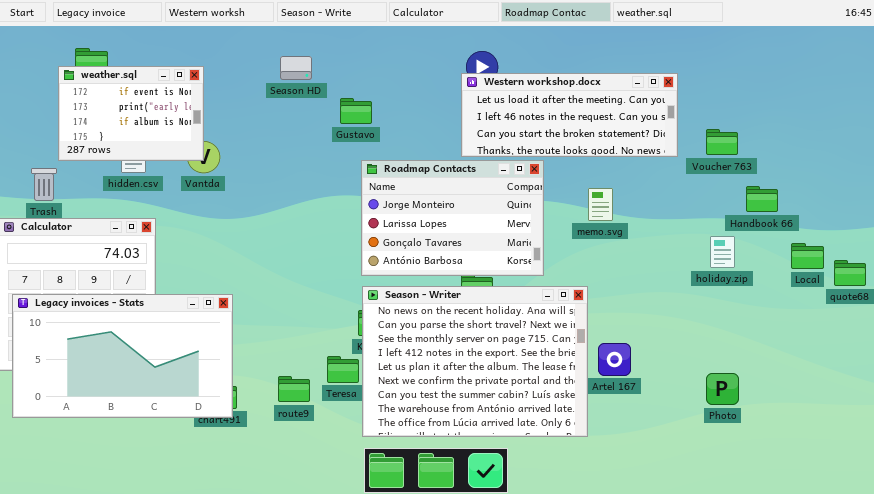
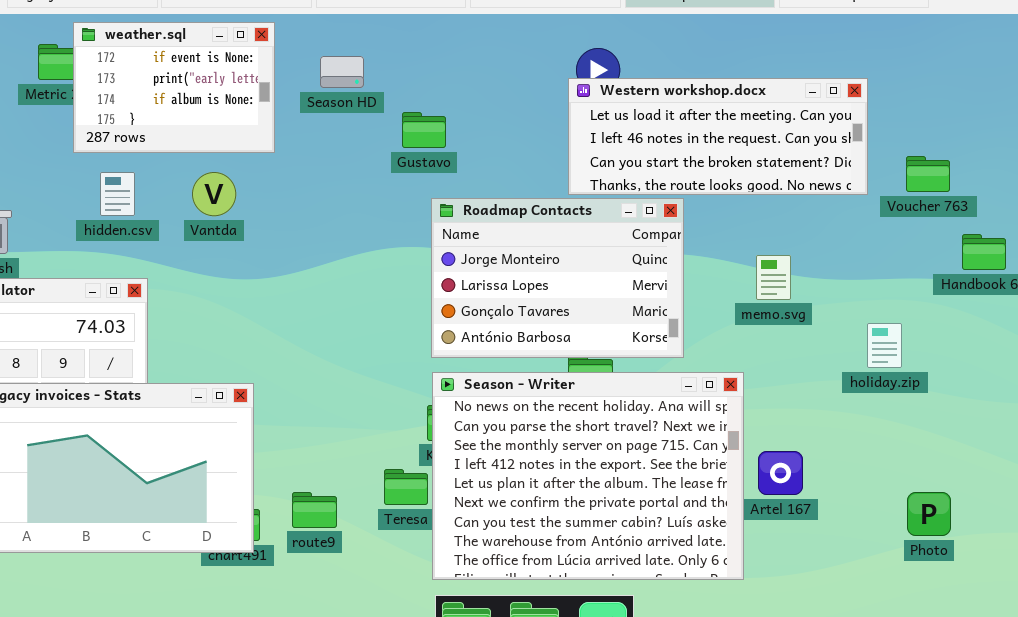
weather.sql: [58,66,204,161] -> [73,22,275,153], moved
memo.svg: [588,188,613,221] -> [756,255,791,300], moved
holiday.zip: [710,236,735,268] -> [867,323,902,368], moved
route9: [278,376,310,402] -> [292,492,337,528], moved

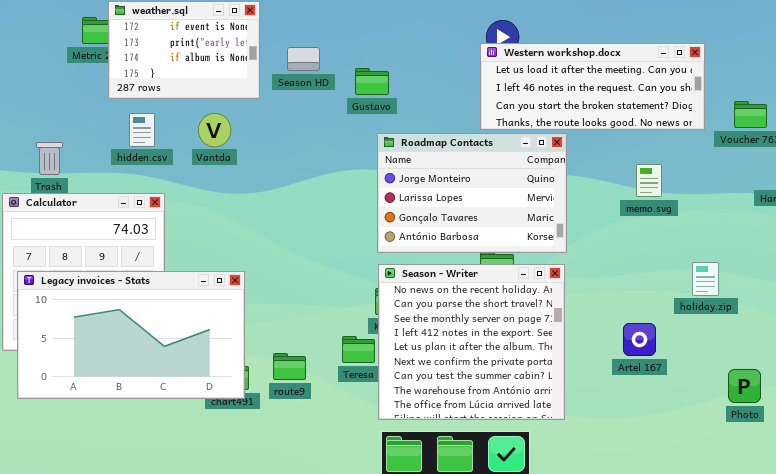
Season HD: [320,56,364,88] -> [287,47,320,71], moved
memo.svg: [756,255,791,300] -> [636,164,662,197], moved
holiday.zip: [867,323,902,368] -> [692,262,719,296], moved
Season - Writer: [432,372,744,580] -> [378,264,565,420], resized
Photo: [907,492,951,536] -> [728,369,761,403], moved

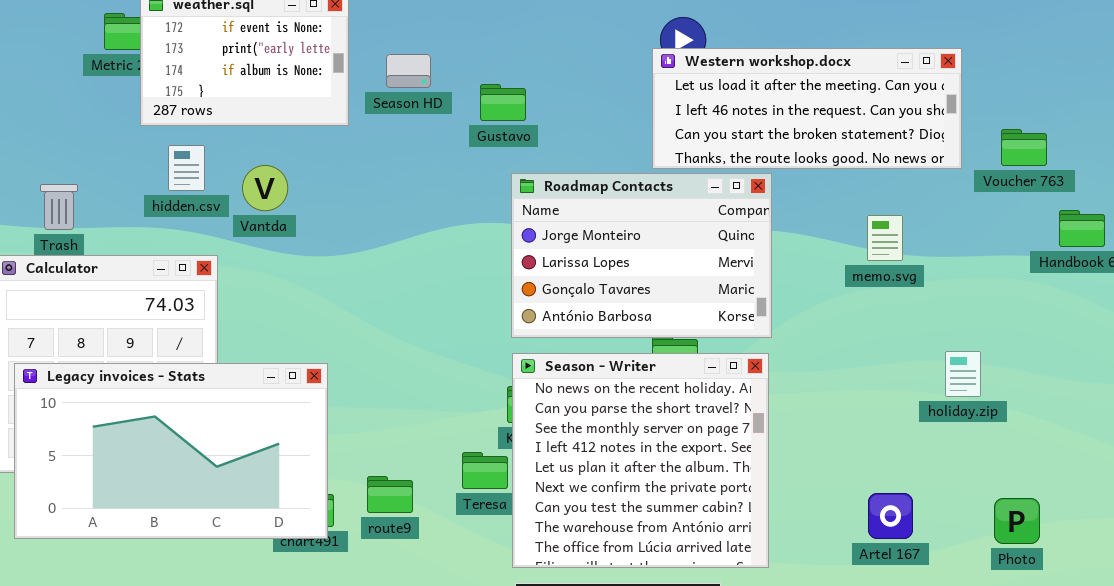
Vantda: [198,113,231,147] -> [242,165,288,211], moved
Artel 167: [623,323,656,356] -> [868,493,913,539], moved

